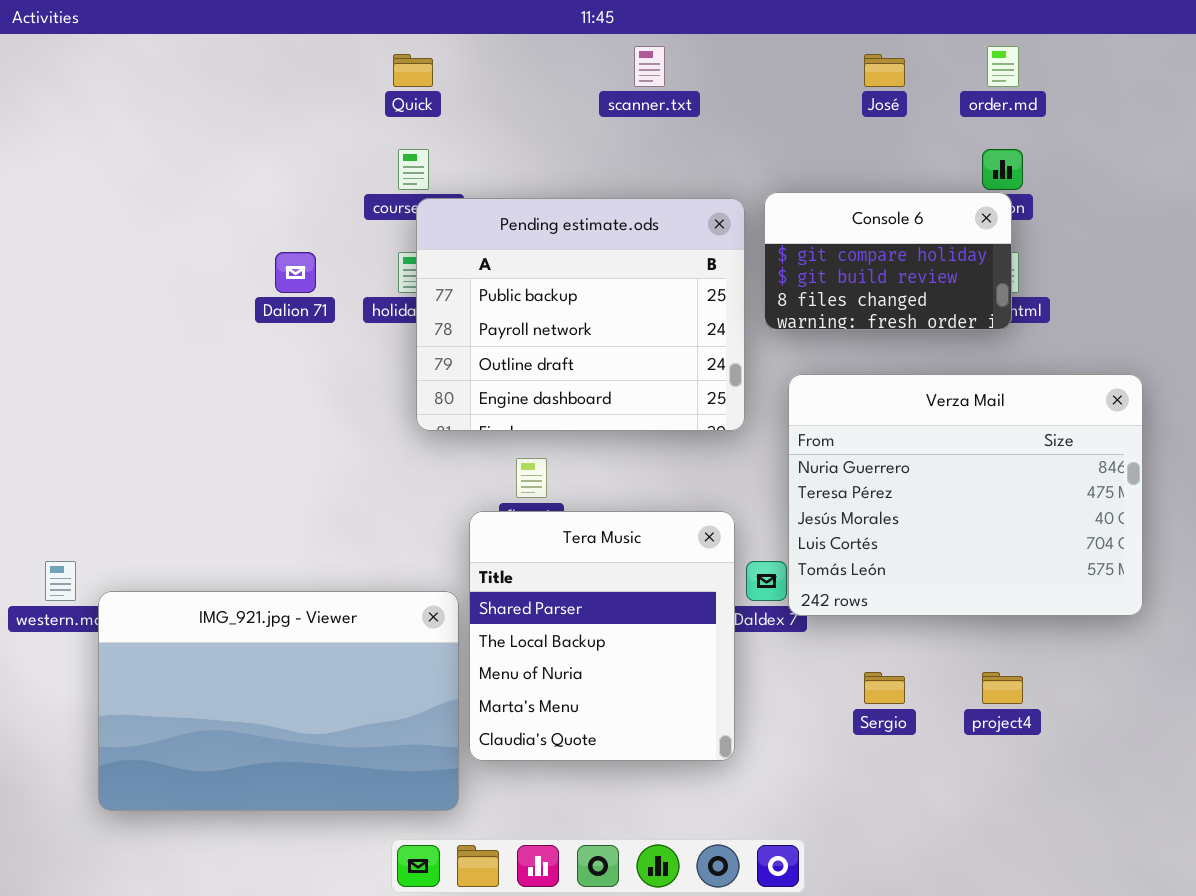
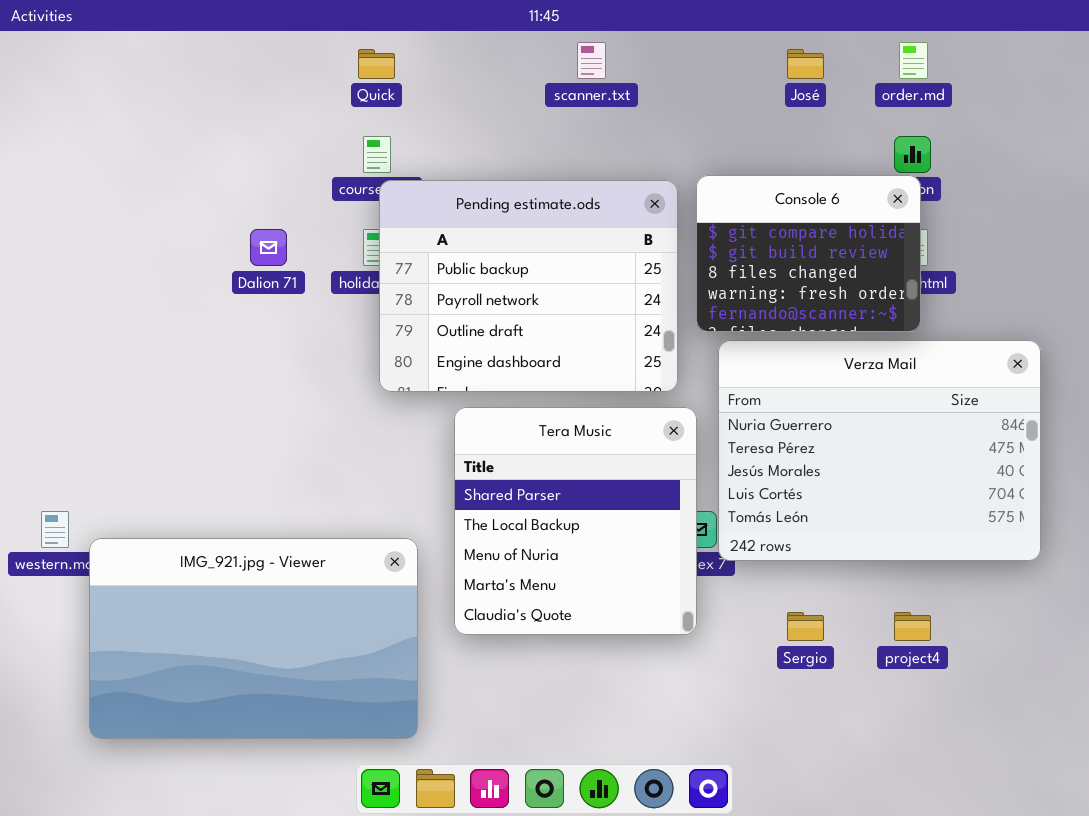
Console 6: [764,192,1012,330] -> [696,175,921,332], resized
Tera Music: [469,511,735,761] -> [454,407,697,635], moved

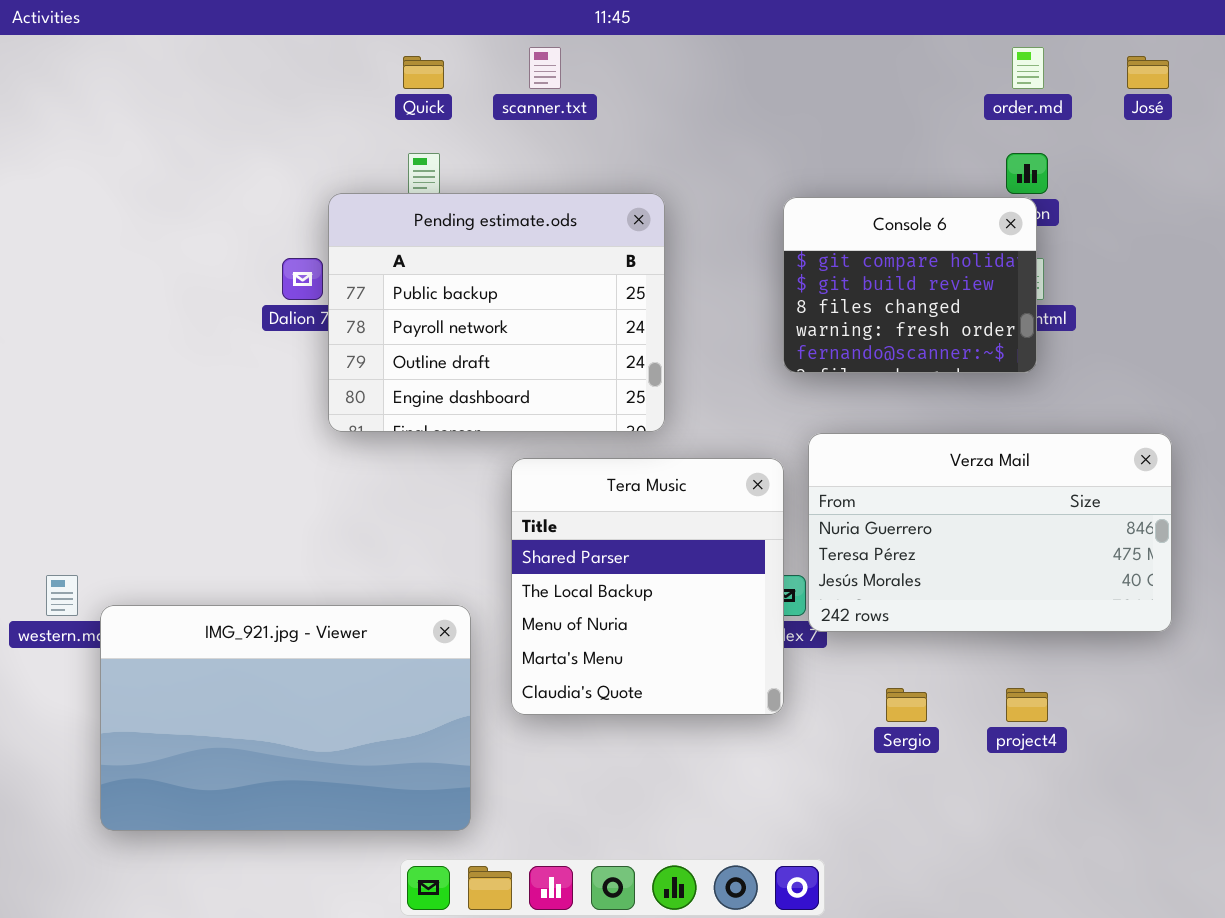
scanner.txt: [577,42,606,79] -> [529,47,561,89], moved
José: [787,49,824,79] -> [1127,56,1169,89], moved
Pending estimate.ods: [379,180,678,392] -> [328,193,665,432], moved
Verza Mail: [718,340,1041,561] -> [808,433,1172,632], resized

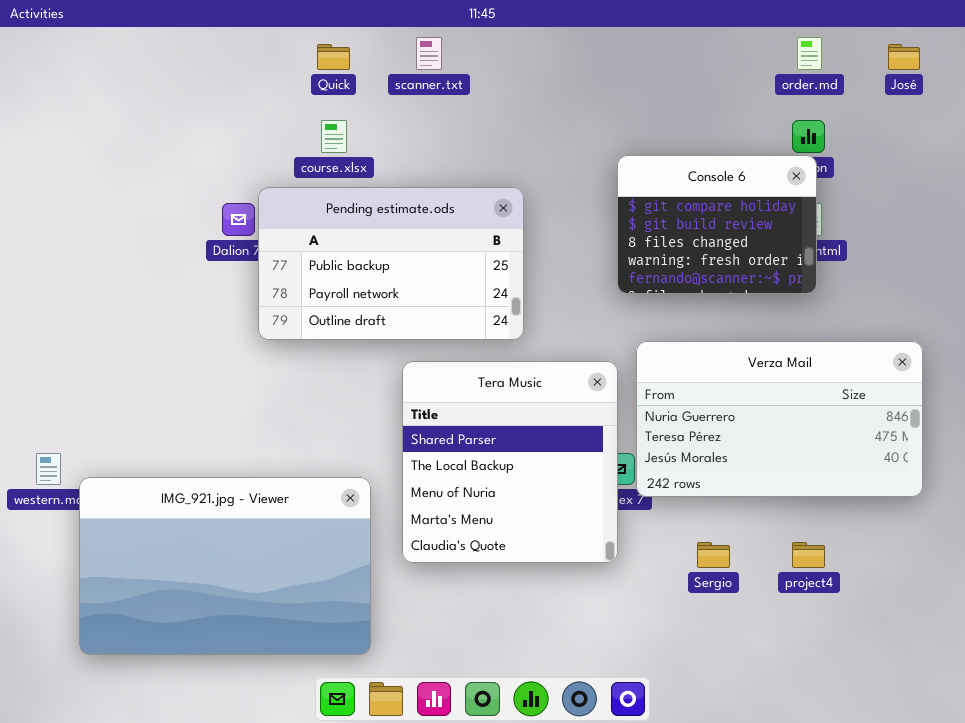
Pending estimate.ods: [328,193,665,432] -> [258,187,524,340], resized

